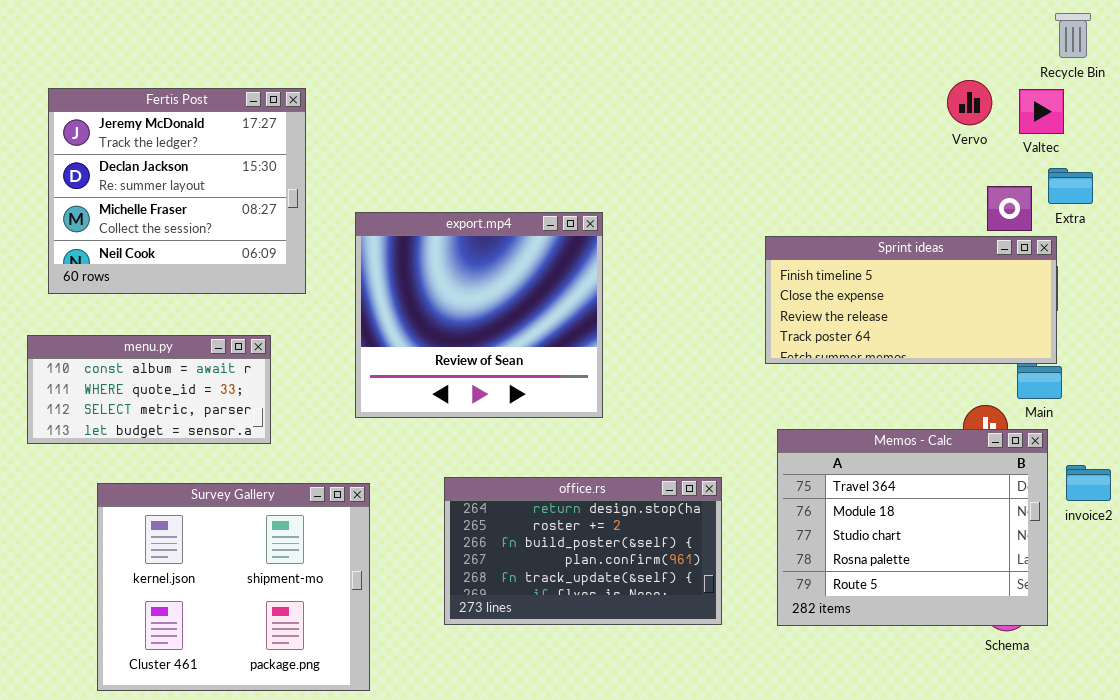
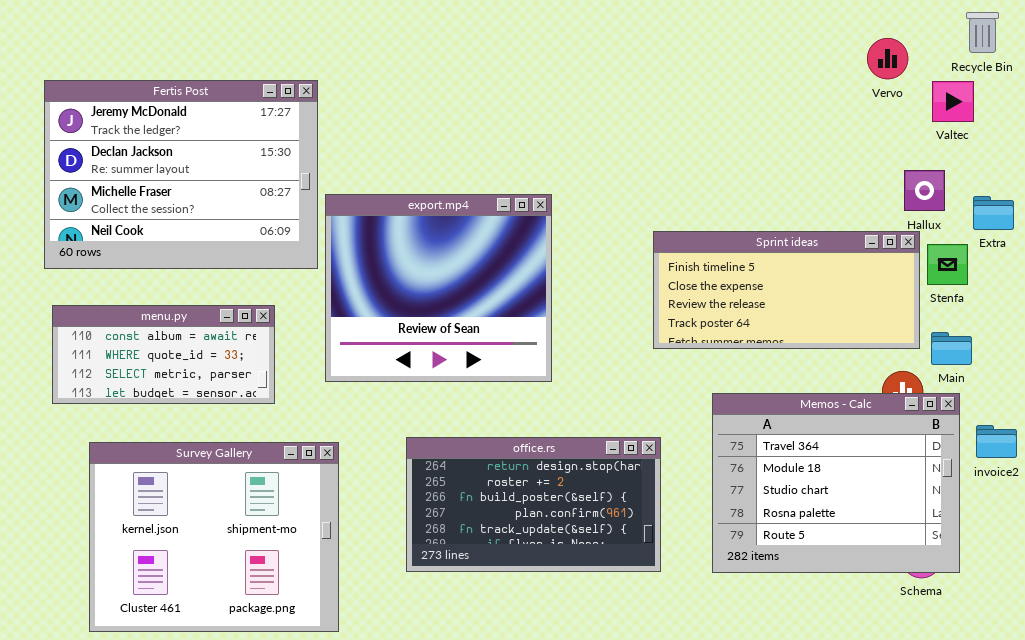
Vervo: [947,80,992,125] -> [867,38,908,79], moved
Fertis Post: [48,88,306,294] -> [44,80,318,269], resized
Extra: [1048,168,1093,204] -> [973,196,1014,230], moved
Sprint ideas: [765,236,1057,364] -> [653,231,920,349], moved
menu.py: [27,335,271,444] -> [52,305,275,404], moved

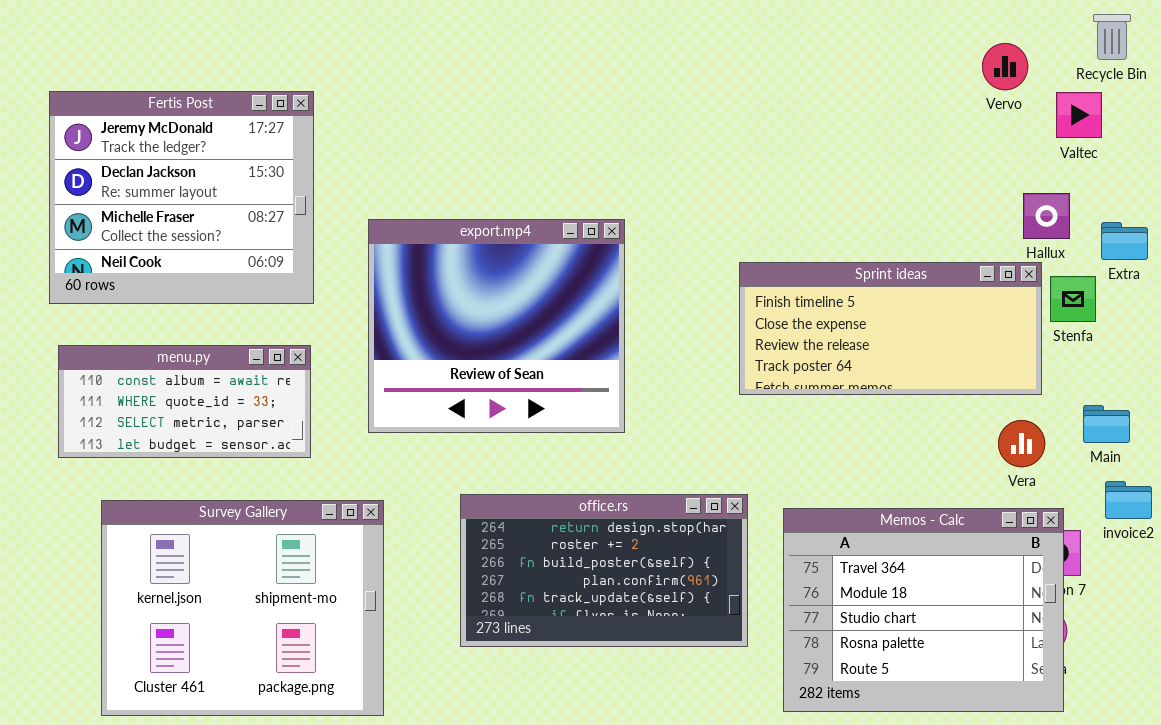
Fertis Post: [44,80,318,269] -> [49,91,314,304], resized
Main: [931,332,972,365] -> [1083,405,1130,443], moved
Memos - Calc: [712,393,960,573] -> [783,508,1064,712], moved

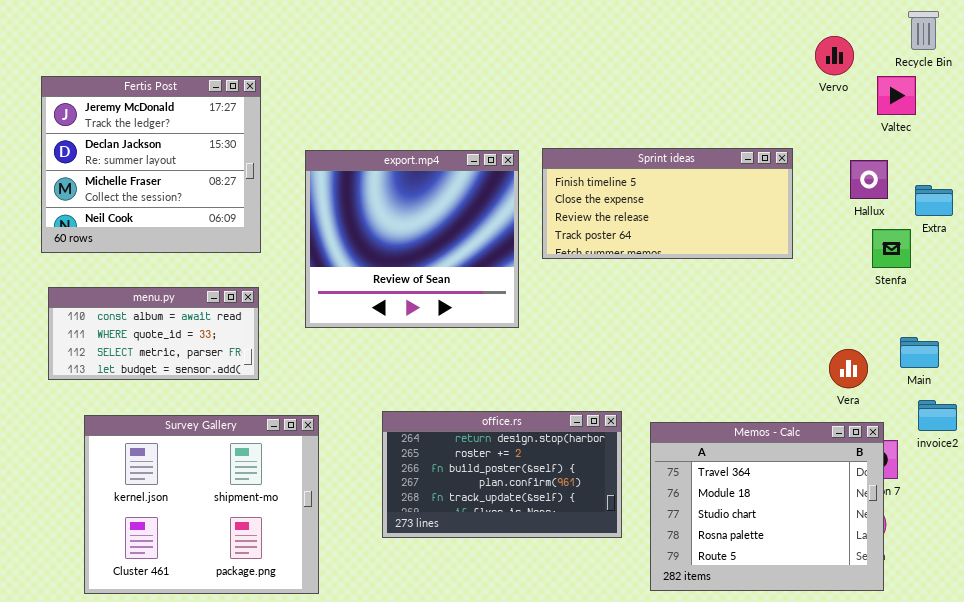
export.mp4: [368,219,625,433] -> [305,150,519,328], moved
Sprint ideas: [739,262,1042,395] -> [542,148,793,259], moved

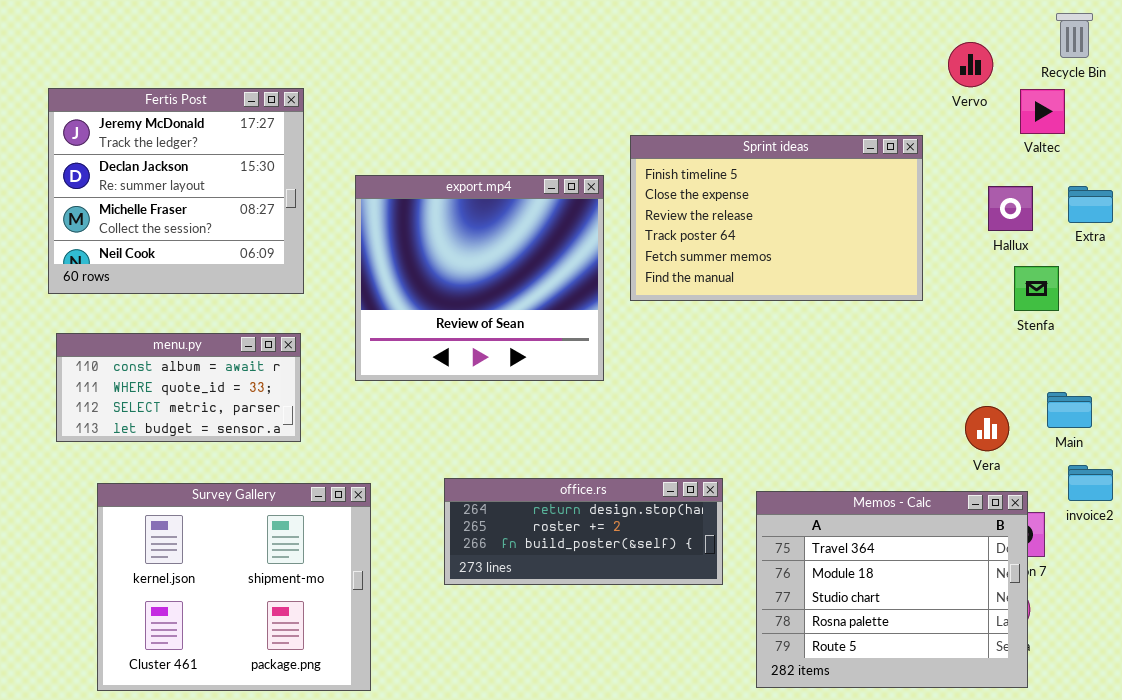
Sprint ideas: [542,148,793,259] -> [630,135,923,301], resized
Extra: [915,185,953,216] -> [1068,186,1113,223], moved
office.rs: [382,411,622,538] -> [444,478,723,585], resized

